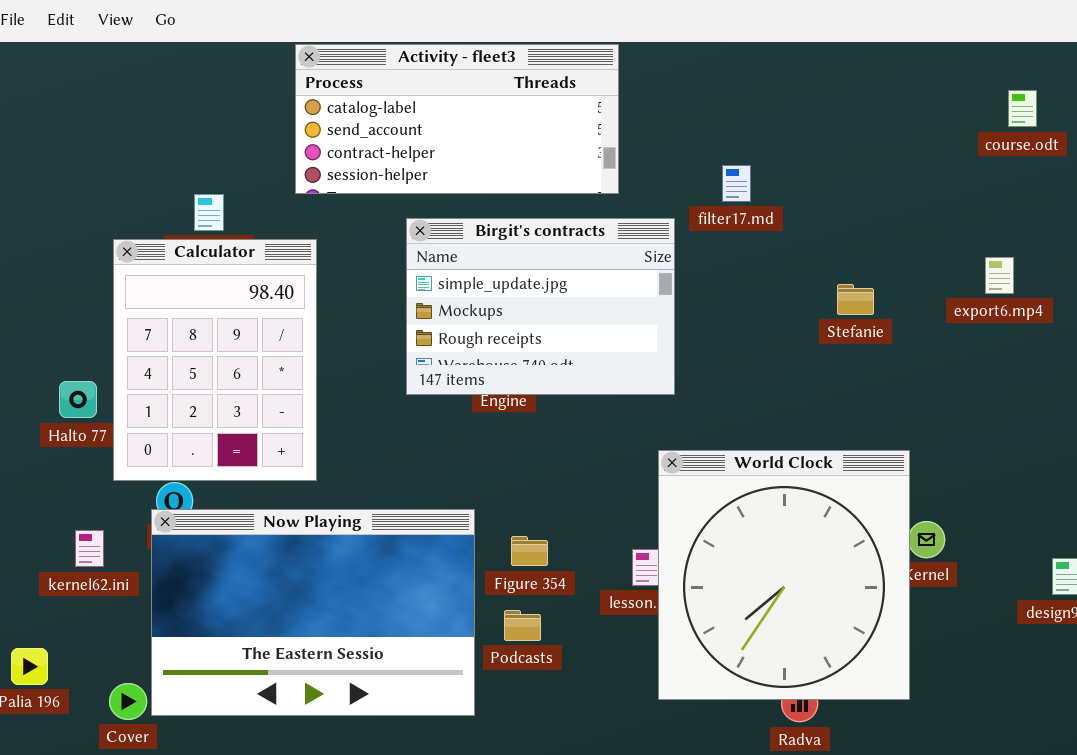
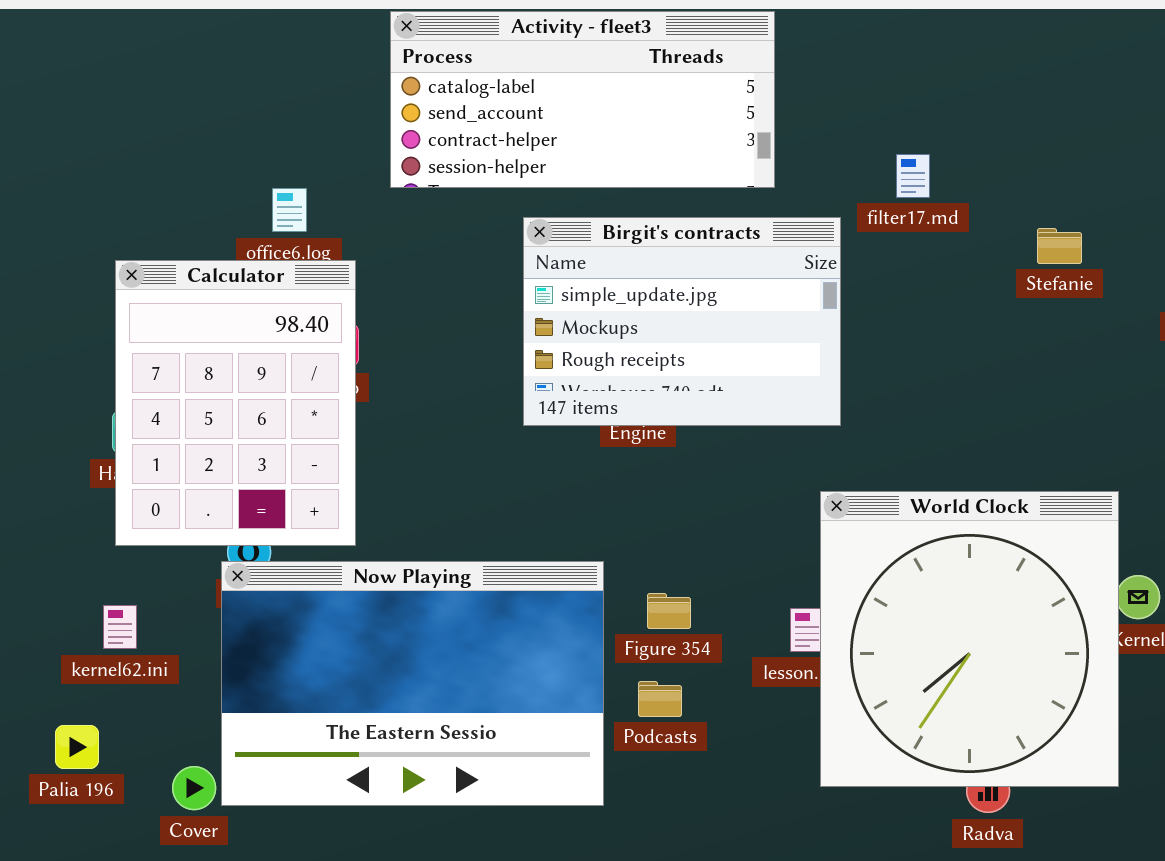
Calculator: [113,239,317,481] -> [115,260,356,546], moved
Stefanie: [837,284,874,315] -> [1037,228,1082,264], moved
kernel62.ini: [75,530,104,567] -> [103,605,137,649], moved

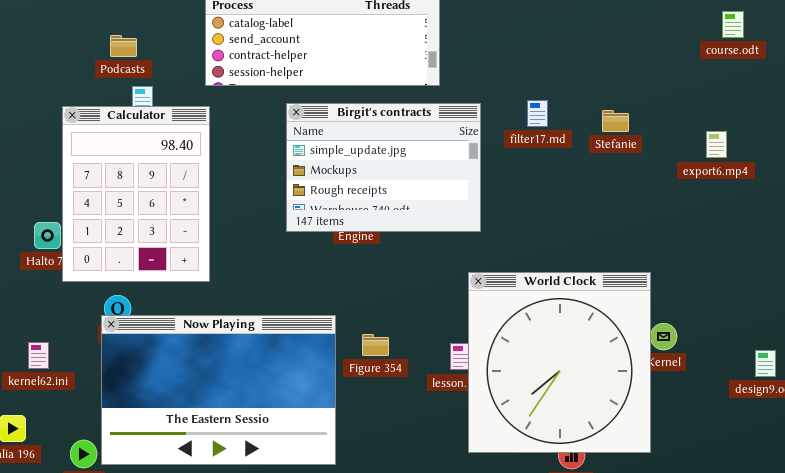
filter17.md: [896,154,930,198] -> [527,100,548,127], moved
Calculator: [115,260,356,546] -> [62,106,210,282], moved
Podcasts: [638,681,682,717] -> [110,35,137,57], moved

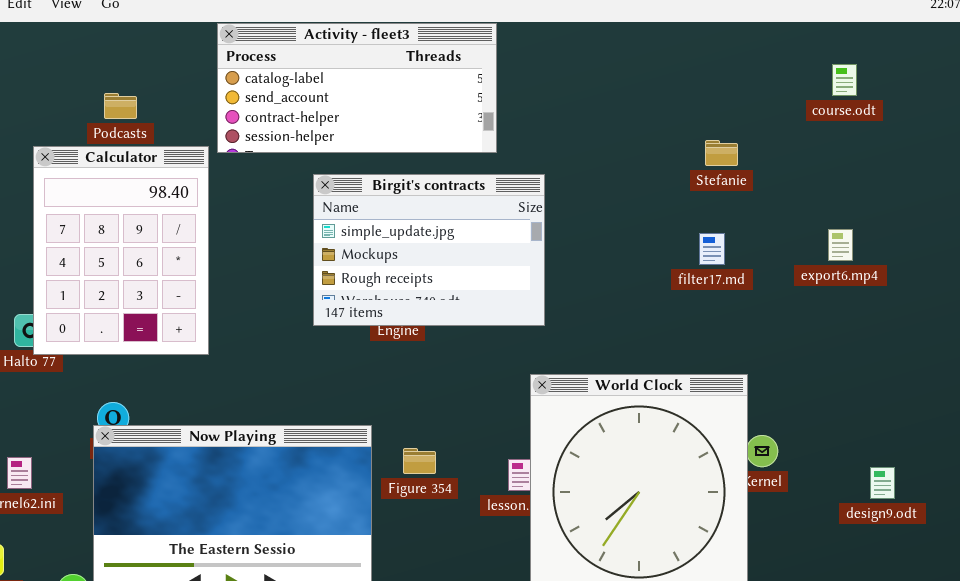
filter17.md: [527,100,548,127] -> [699,233,725,265], moved
Calculator: [62,106,210,282] -> [33,146,209,355], moved
Stefanie: [602,110,629,132] -> [705,140,738,166], moved
export6.mp4: [706,131,727,158] -> [828,229,853,261], moved

